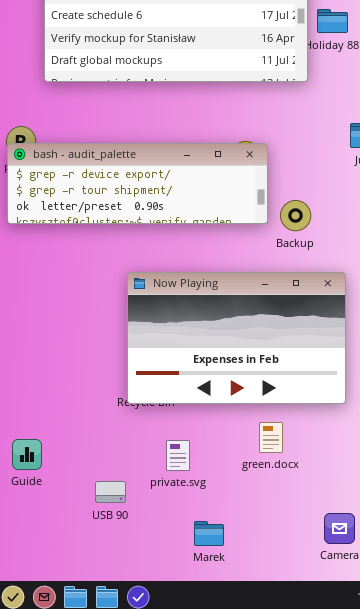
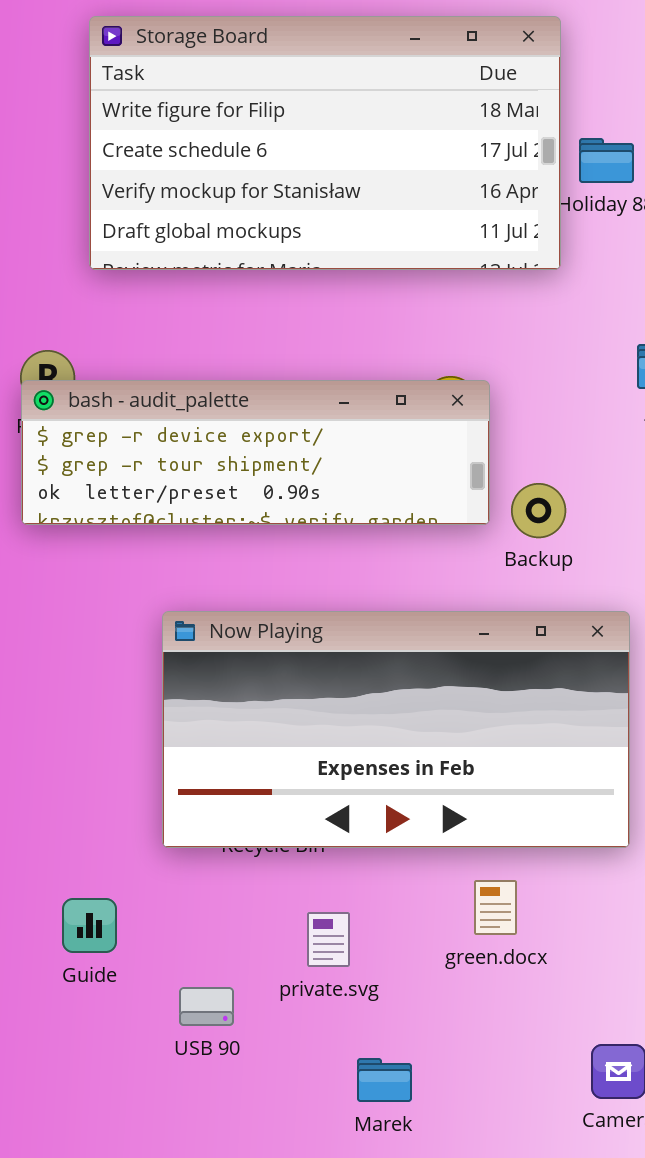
Now Playing: [127,272,346,404] -> [162,611,630,848], resized
Guide: [12,439,42,470] -> [62,898,117,953], moved

